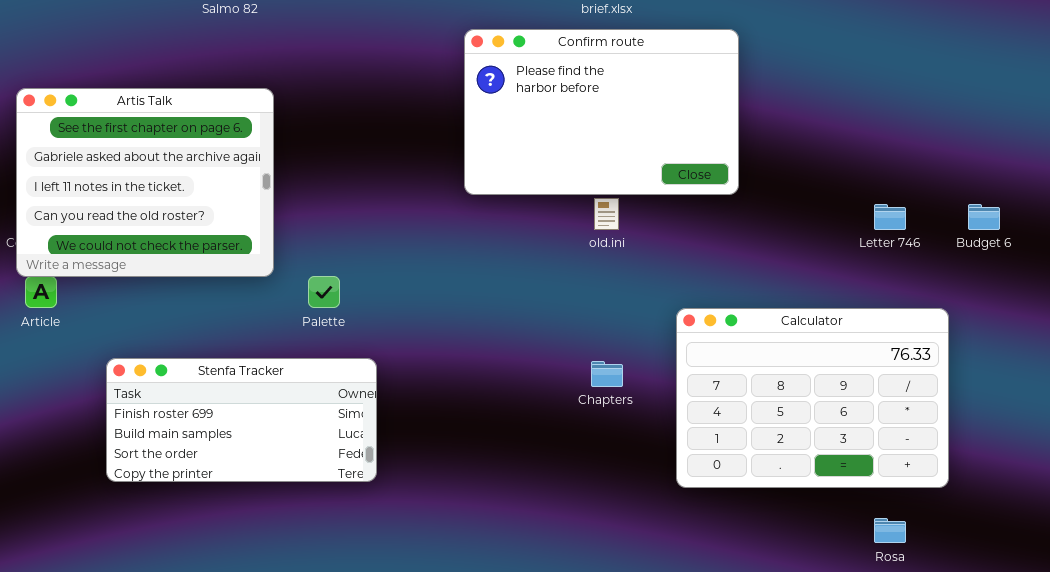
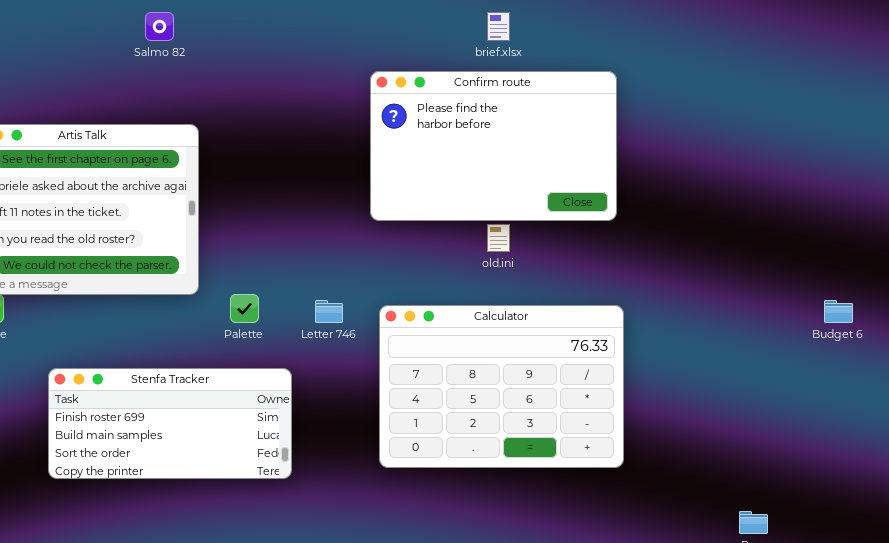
Letter 746: [874,204,906,230] -> [315,300,343,323], moved
Budget 6: [968,204,1000,230] -> [824,300,853,323], moved
Calculator: [676,308,949,488] -> [379,305,624,468], moved

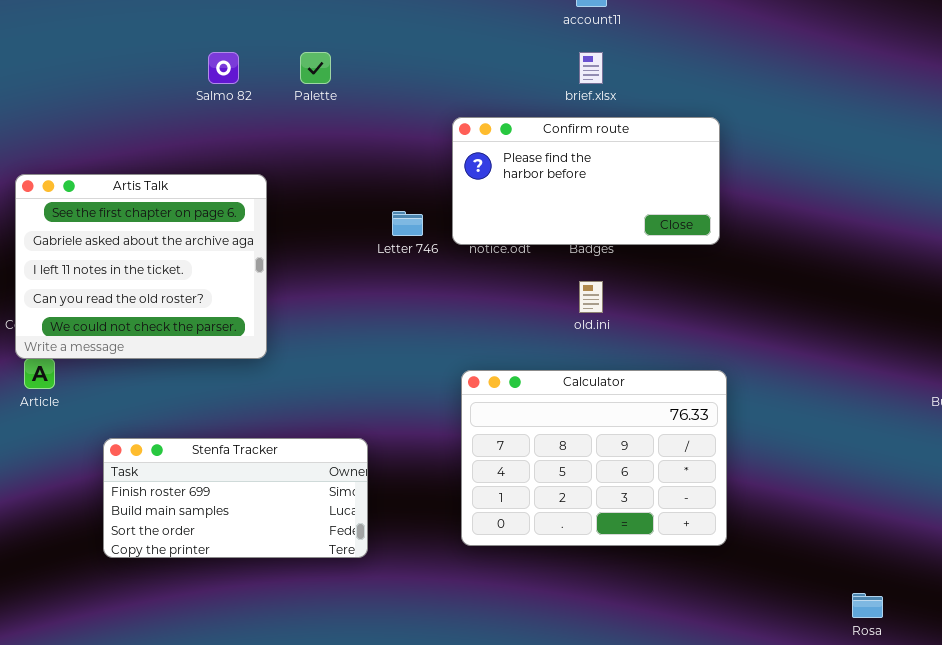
Confirm route: [370,71,617,221] -> [452,117,720,245], resized
Palette: [230,294,259,323] -> [300,52,331,84], moved
Letter 746: [315,300,343,323] -> [392,211,423,236], moved

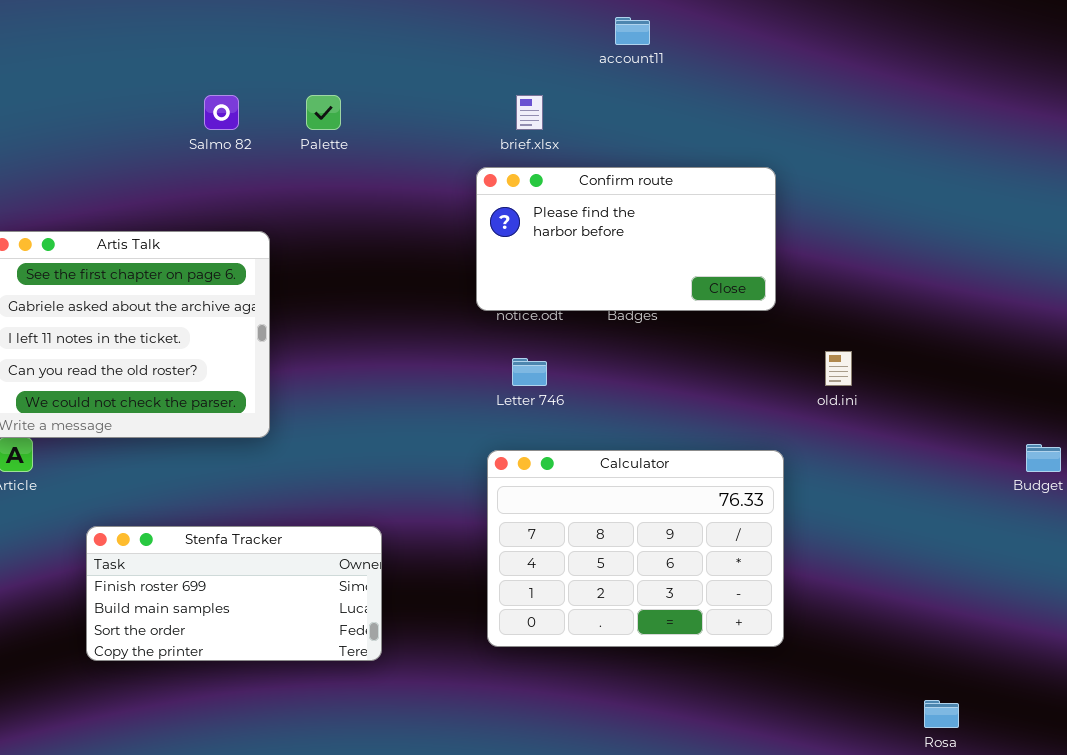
brief.xlsx: [579,52,603,84] -> [516,95,543,130], moved
Letter 746: [392,211,423,236] -> [512,358,547,386], moved
old.ini: [579,281,603,313] -> [825,351,852,386], moved

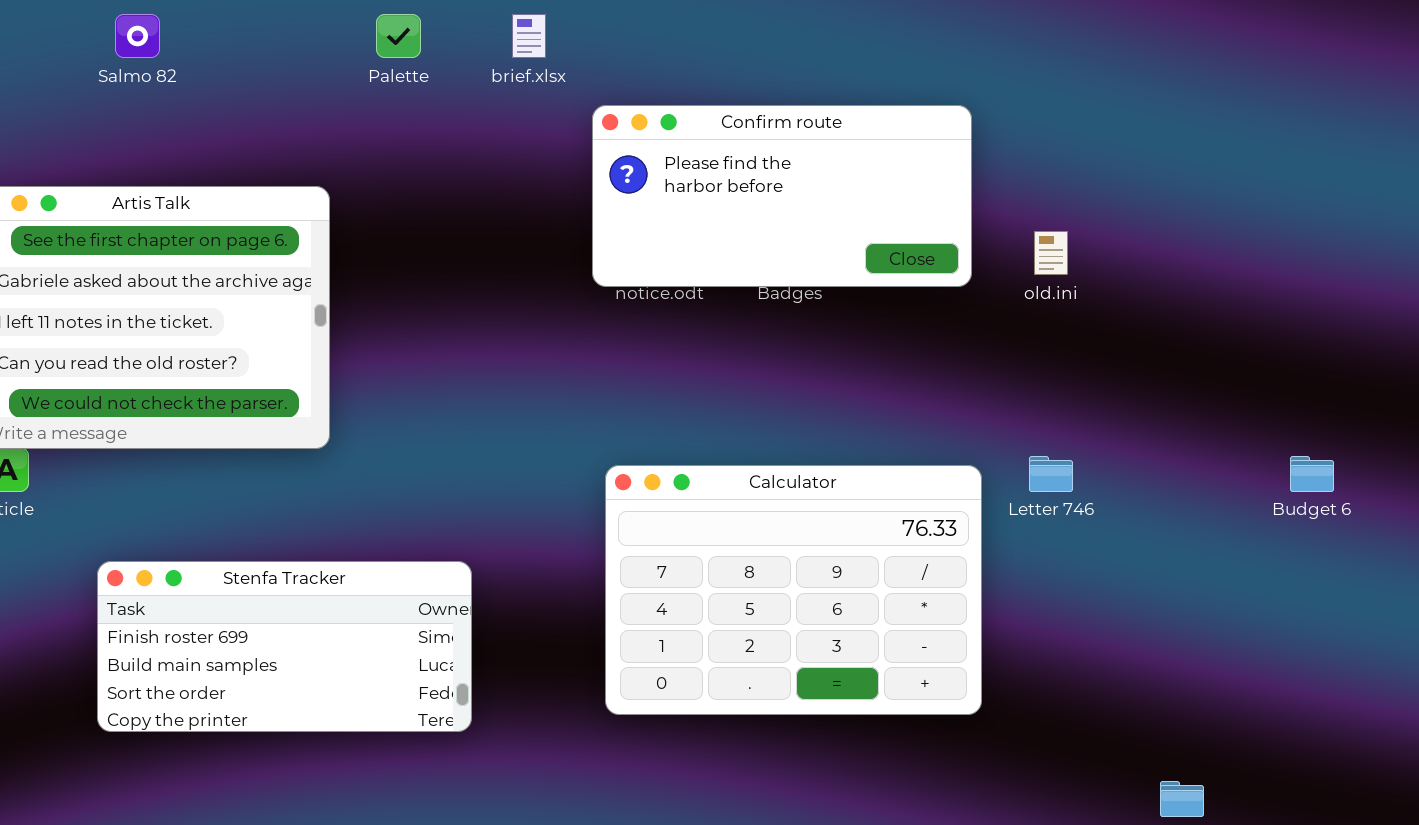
Salmo 82: [204,95,239,130] -> [115,14,160,58], moved
brief.xlsx: [516,95,543,130] -> [512,14,546,58], moved
old.ini: [825,351,852,386] -> [1034,231,1068,275], moved
Letter 746: [512,358,547,386] -> [1029,456,1073,492], moved

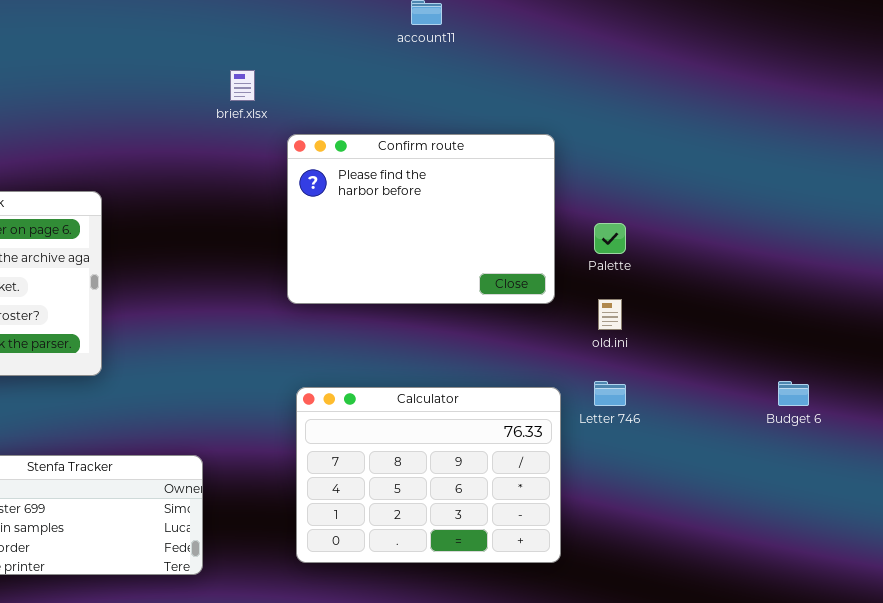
Palette: [376,14,421,58] -> [594,223,626,254], moved
Confirm route: [592,105,972,287] -> [287,134,555,304], resized
old.ini: [1034,231,1068,275] -> [598,299,622,330], moved

